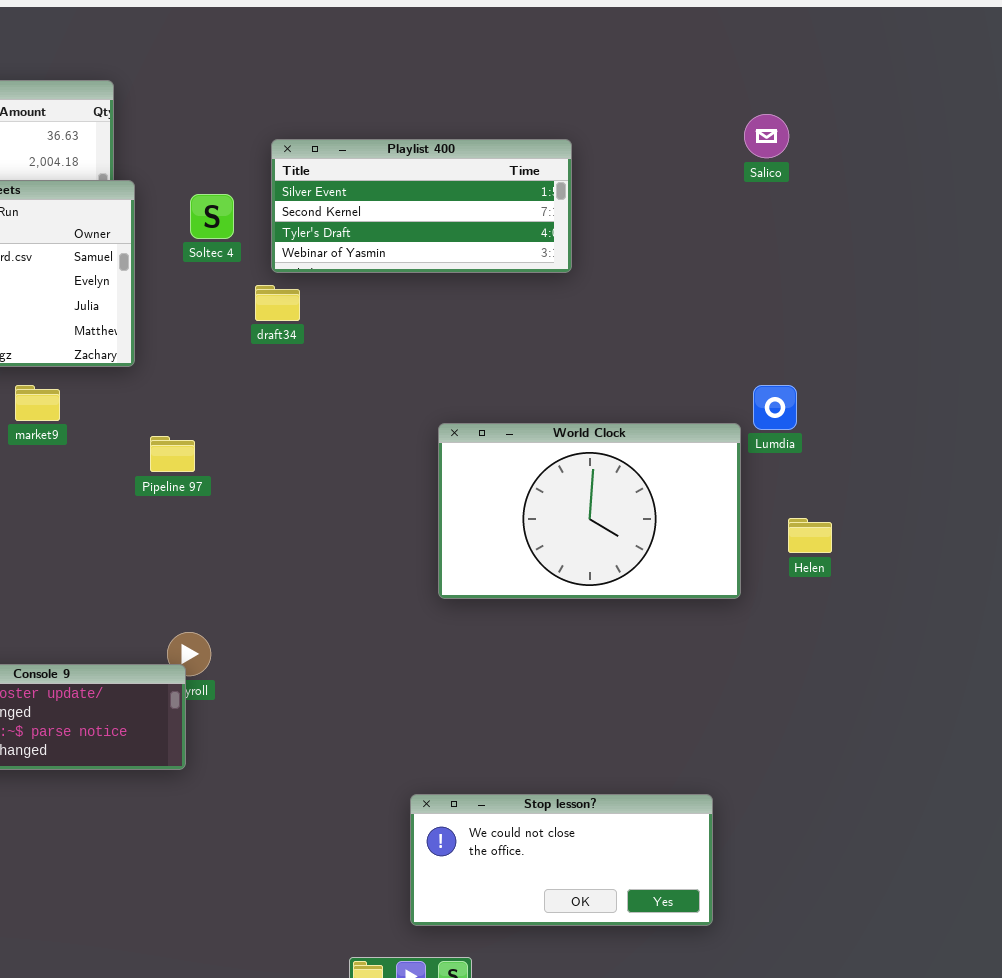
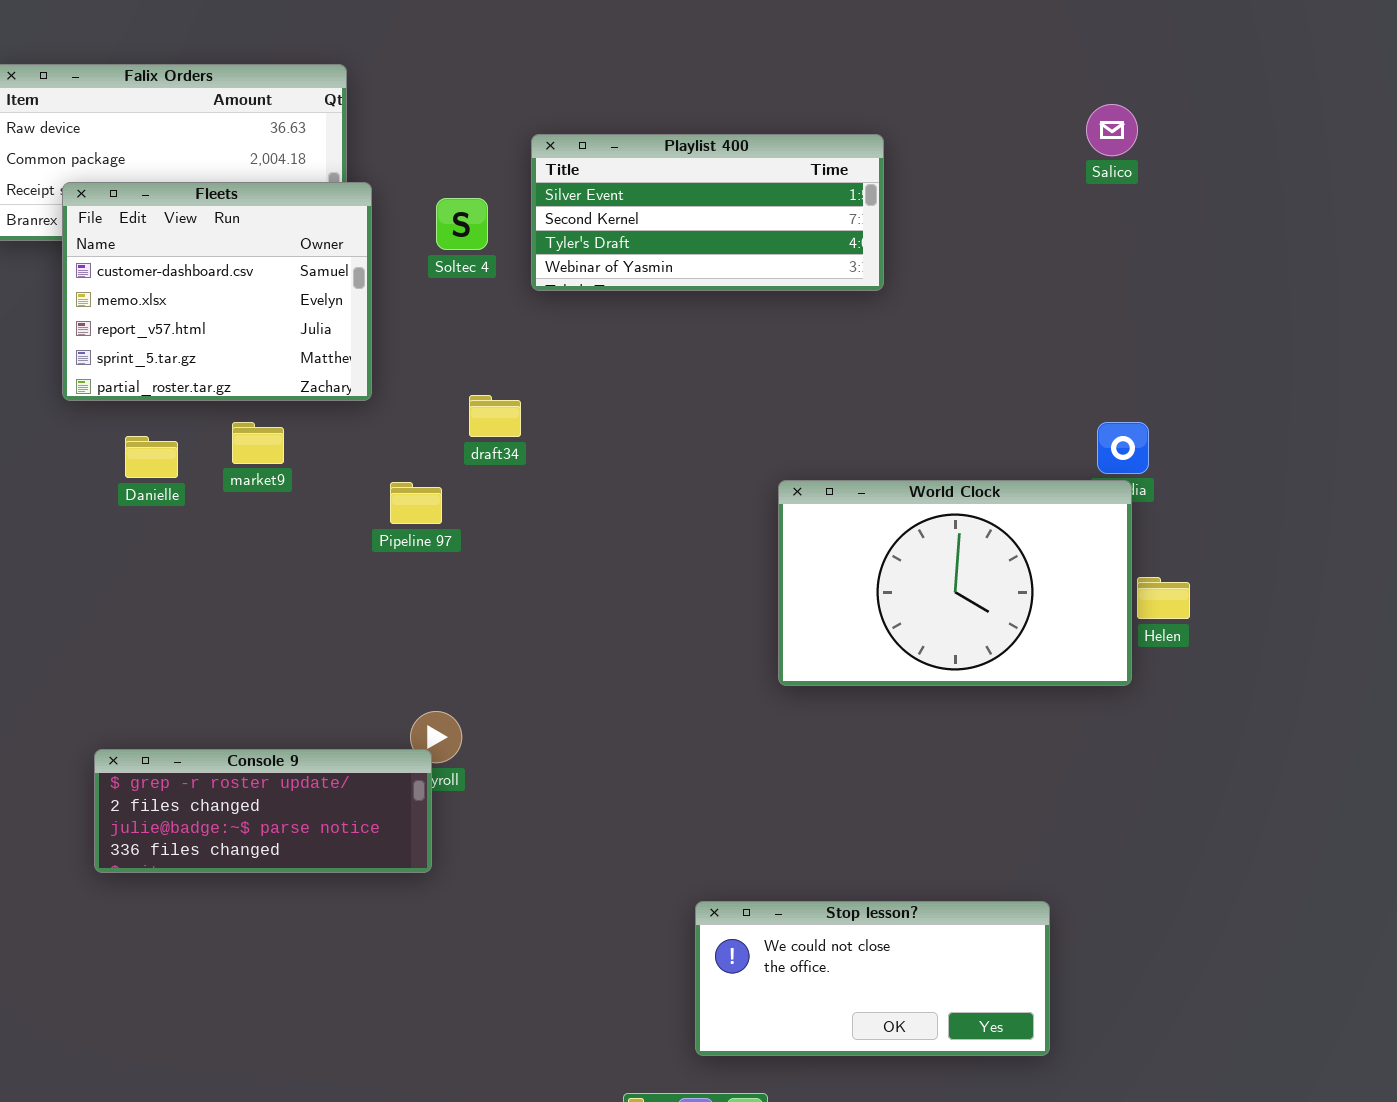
draft34: [255,285,300,321] -> [469,395,521,437], moved
World Clock: [438,423,741,599] -> [778,480,1132,686], moved

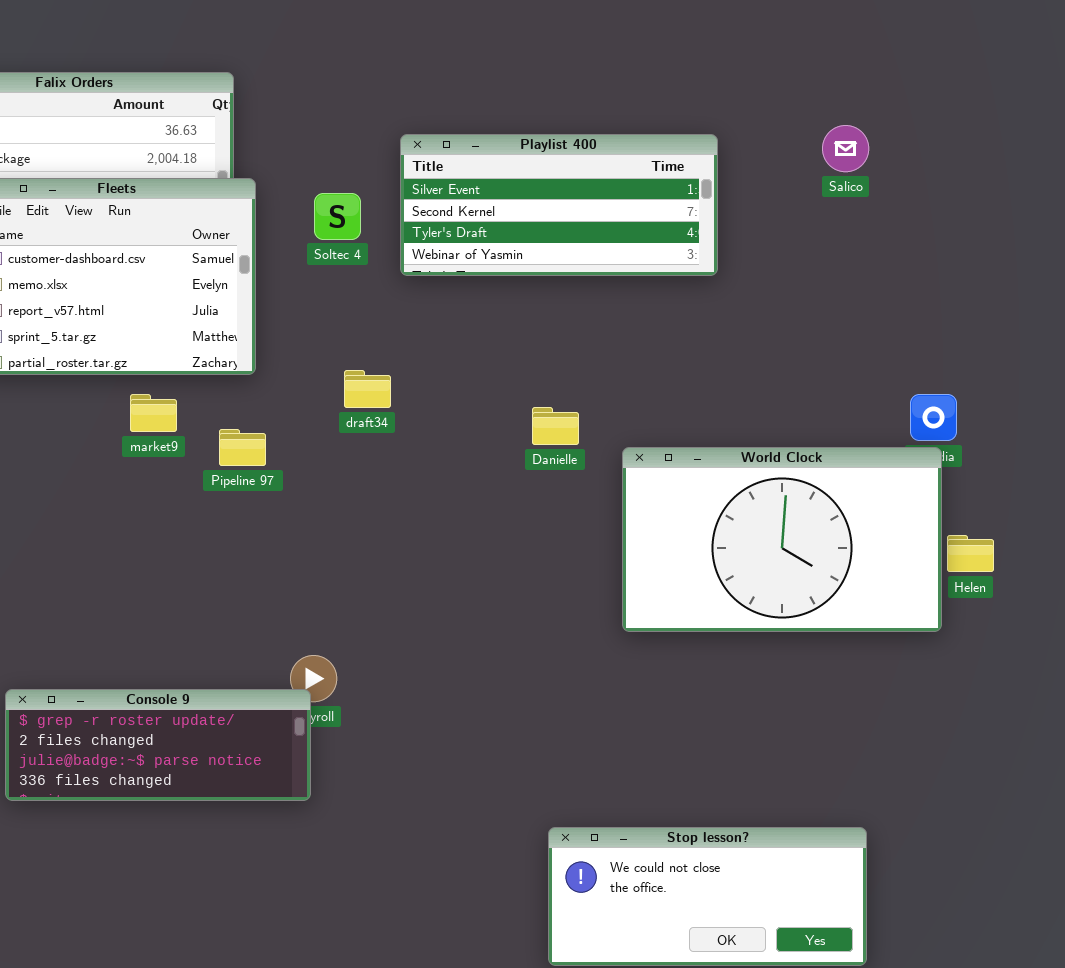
Salico: [1086,104,1138,156] -> [822,125,869,172], moved
Danielle: [125,436,178,478] -> [532,407,579,445], moved
Pipeline 97: [390,482,442,524] -> [219,429,266,466], moved

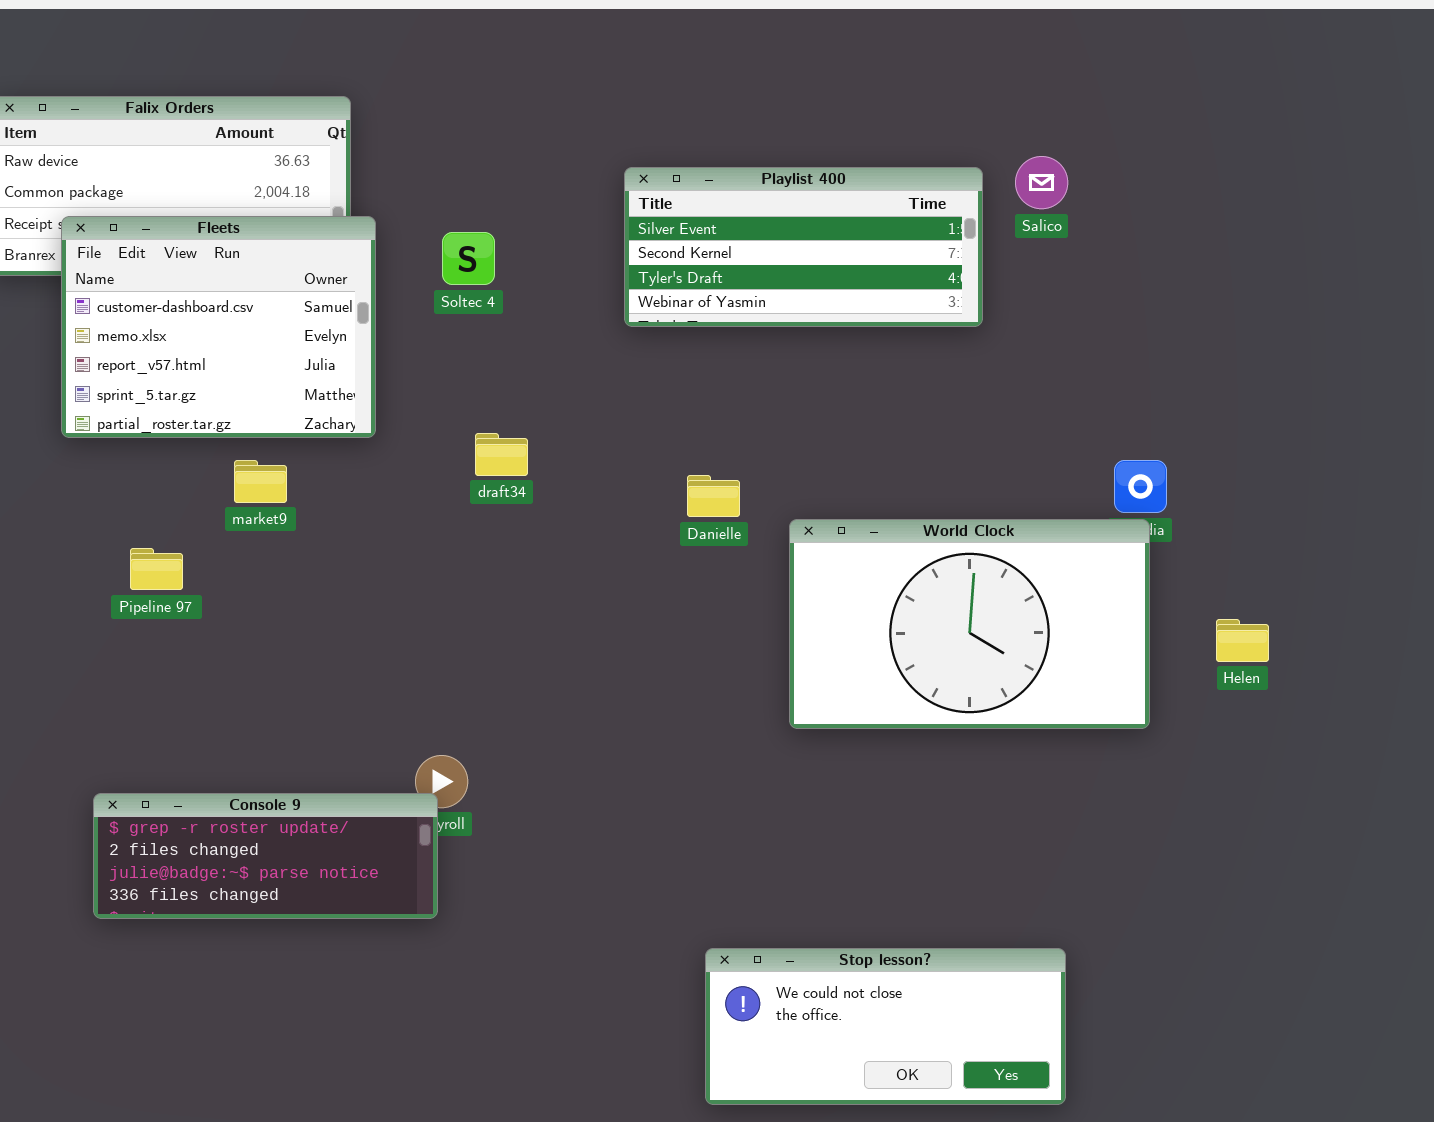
Playlist 400: [400,134,718,276] -> [624,167,983,327], moved
Pipeline 97: [219,429,266,466] -> [130,548,183,590], moved
Helen: [947,535,994,572] -> [1216,619,1269,662], moved

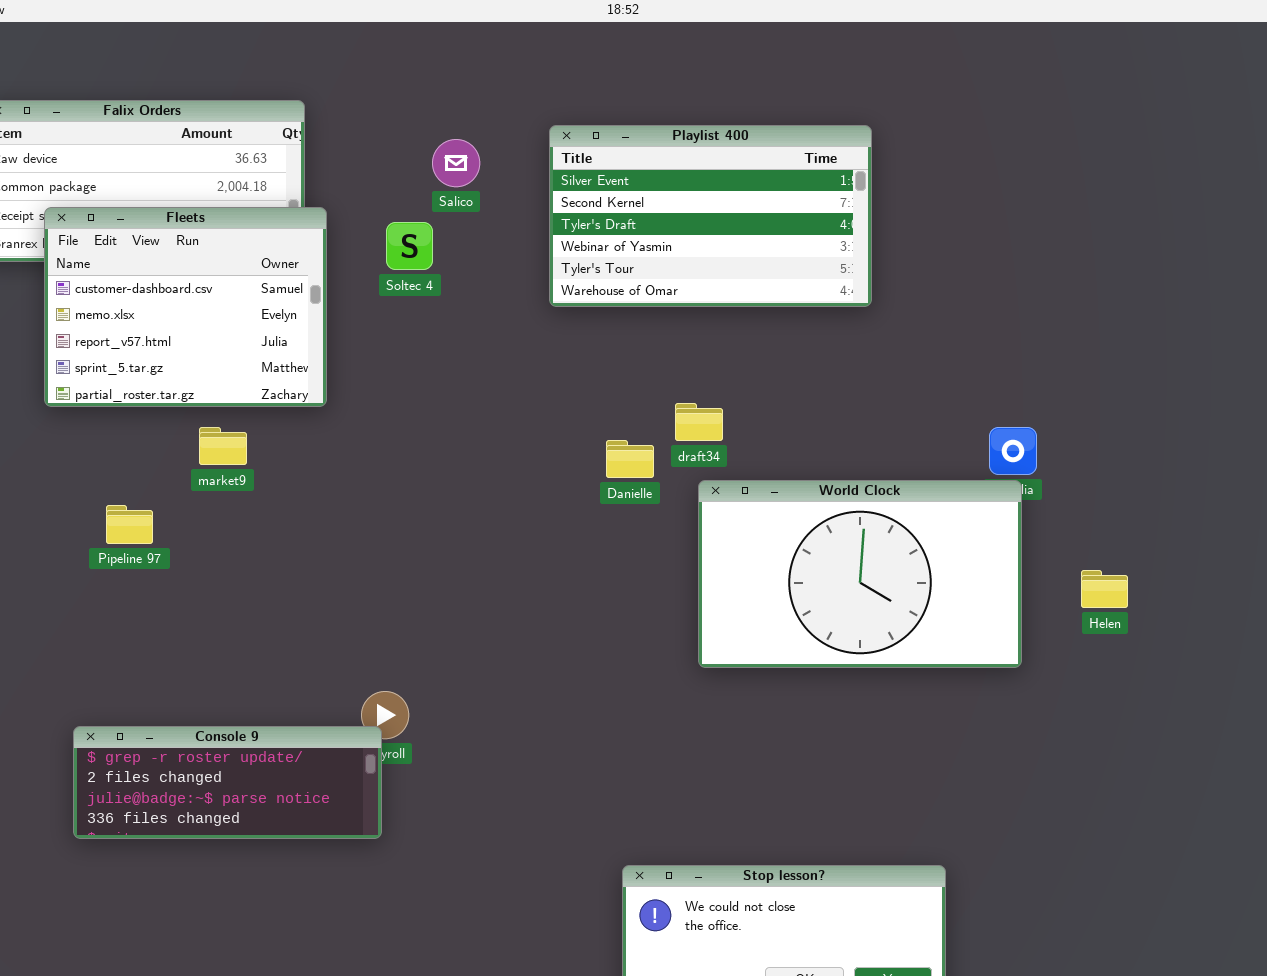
Salico: [1015,156,1068,209] -> [432,139,480,187], moved
Playlist 400: [624,167,983,327] -> [549,125,872,307], resized
draft34: [475,433,528,476] -> [675,403,723,441], moved

